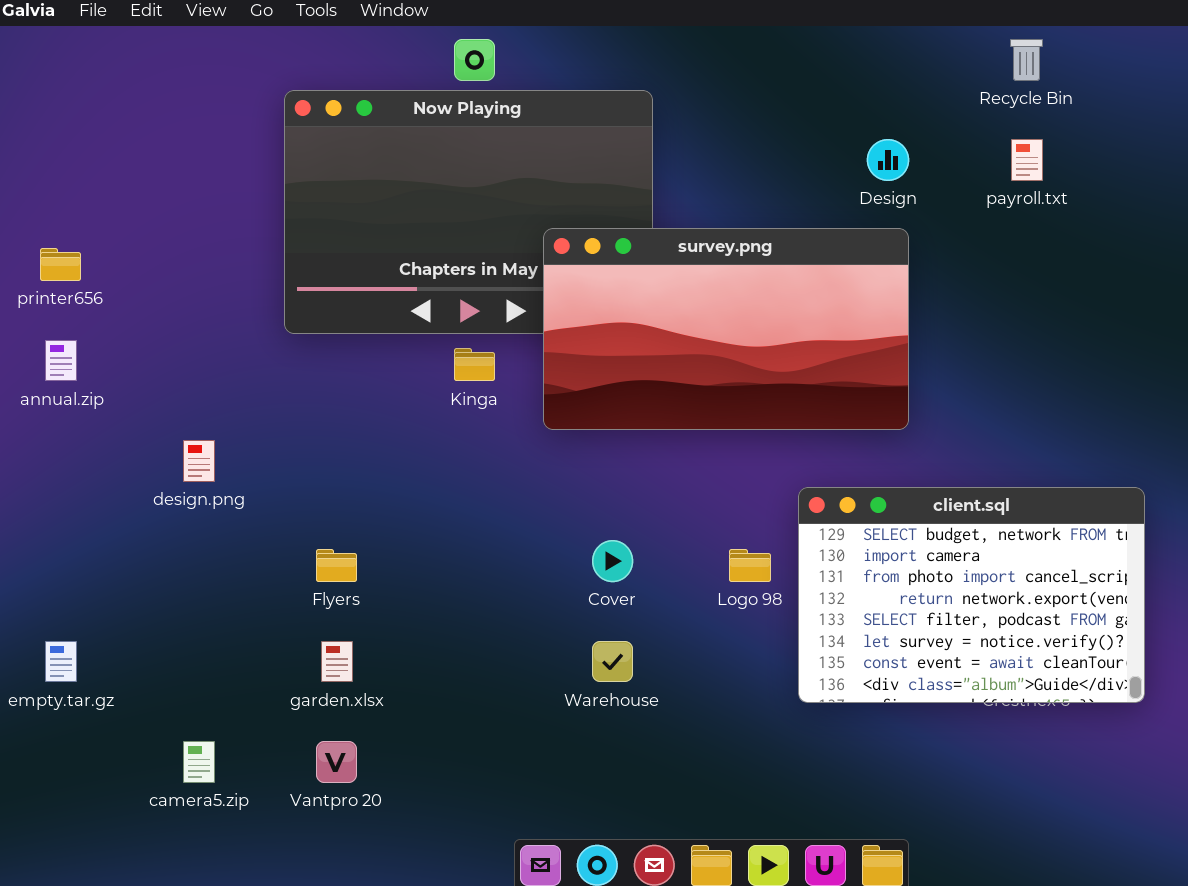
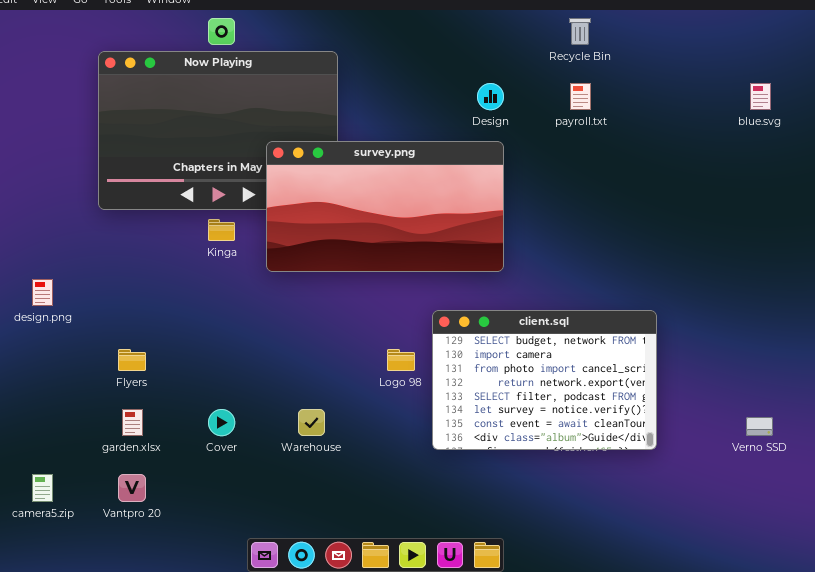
Cover: [592,540,633,582] -> [208,409,235,436], moved

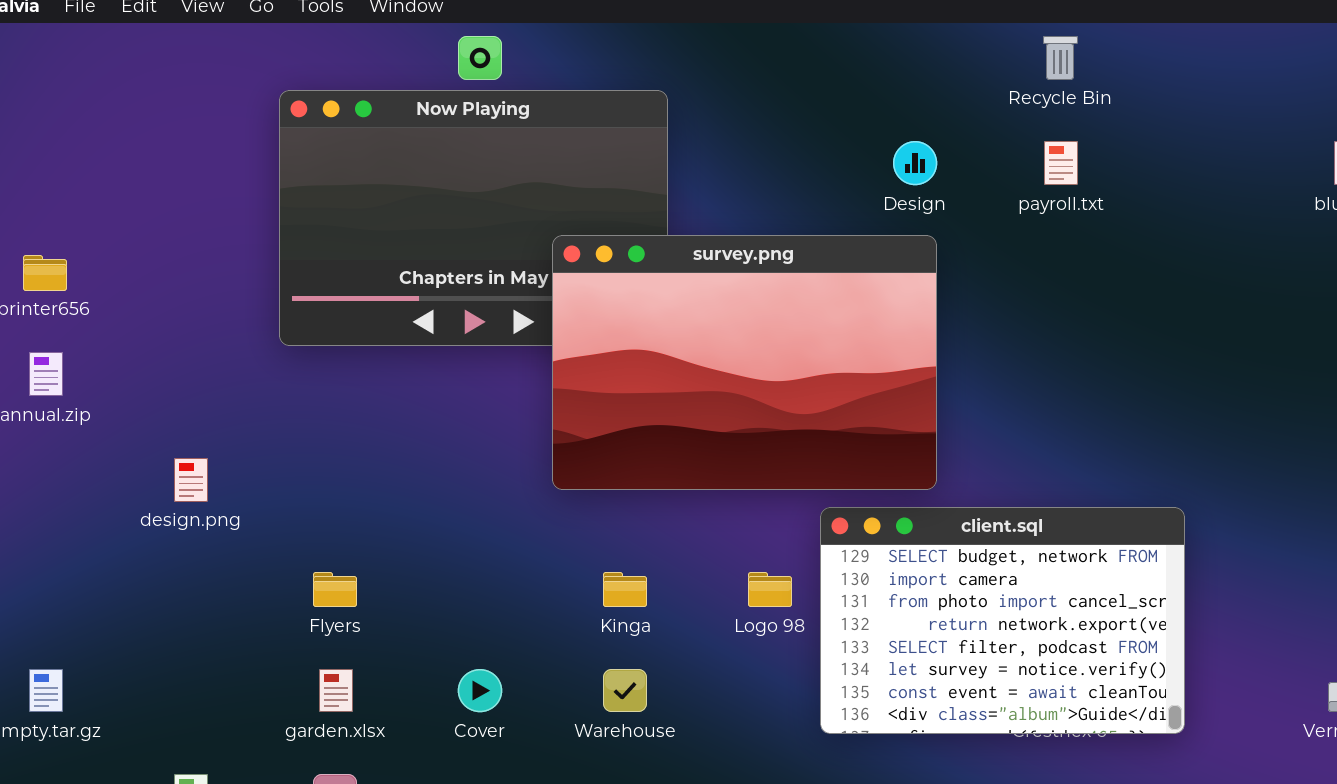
survey.png: [266,141,504,272] -> [552,235,937,490], resized
Kinga: [208,219,235,241] -> [603,572,647,607], moved

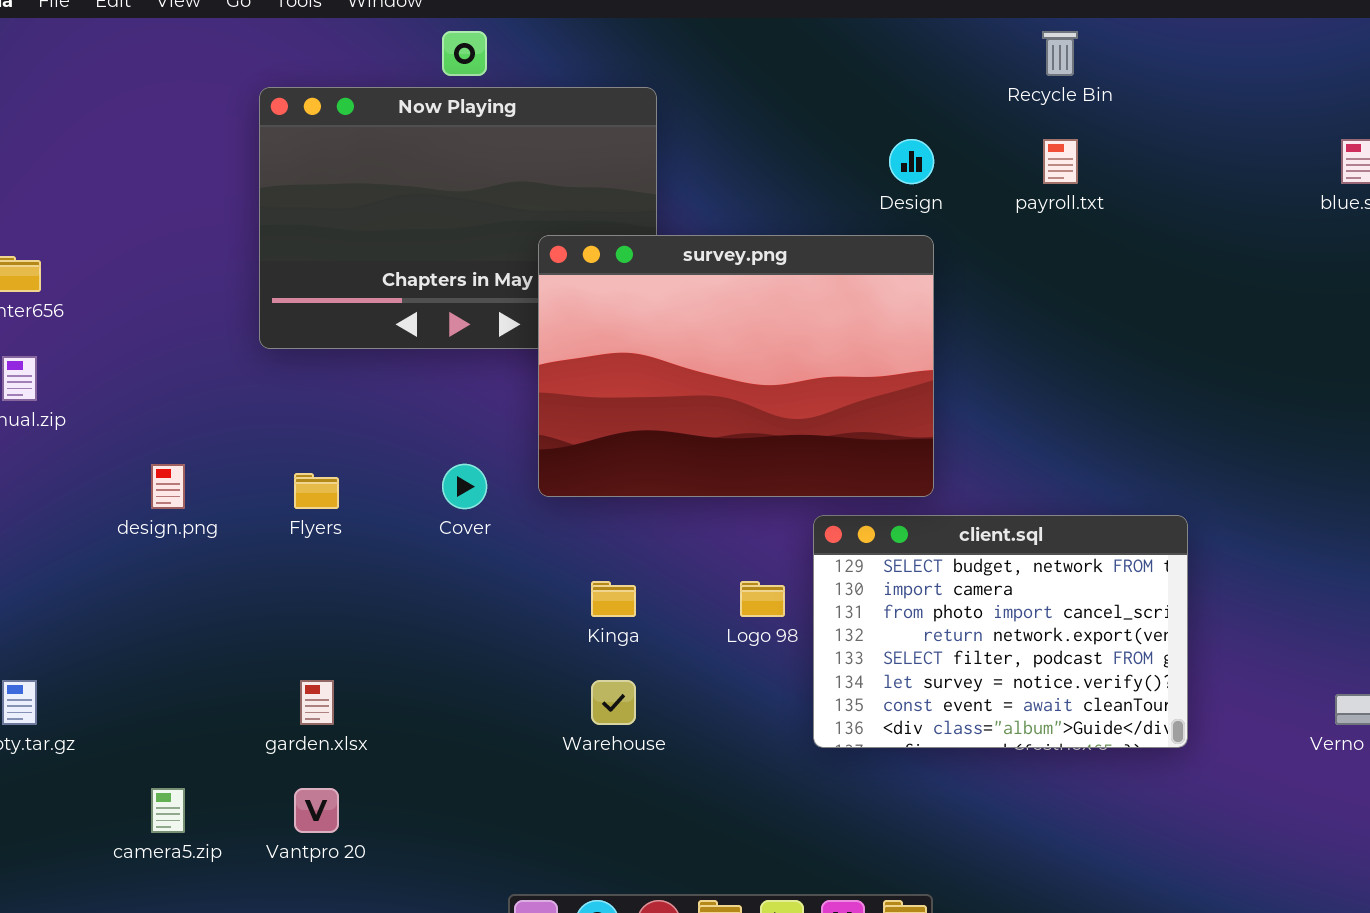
Flyers: [313,572,357,607] -> [294,473,339,509], moved
Cover: [458,669,502,712] -> [442,464,487,509], moved

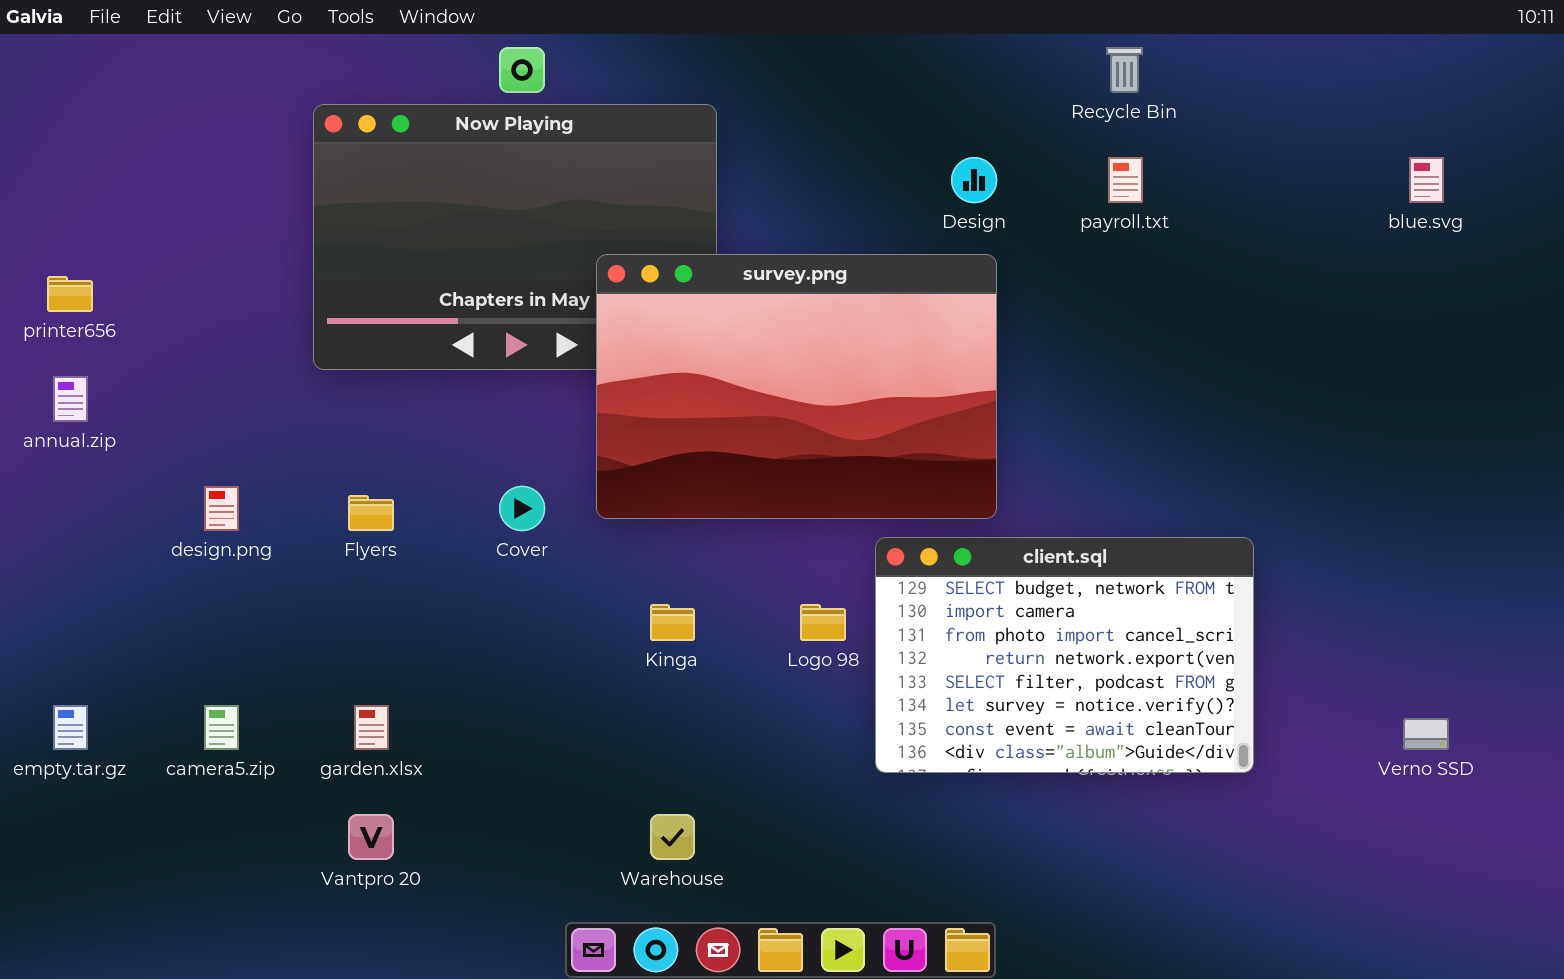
Warehouse: [591,680,636,725] -> [650,814,695,860], moved
camera5.zip: [151,788,185,833] -> [204,705,239,750], moved

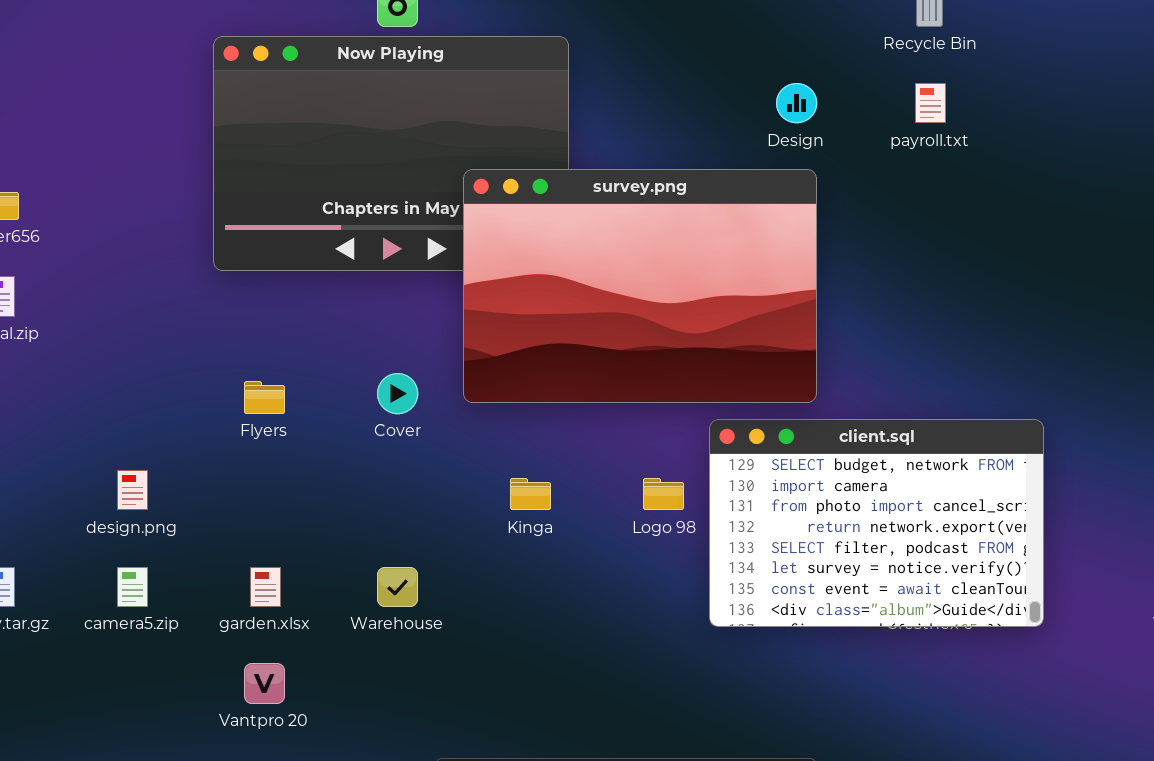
design.png: [204,486,239,531] -> [117,470,148,510], moved
Warehouse: [650,814,695,860] -> [377,567,418,607], moved

